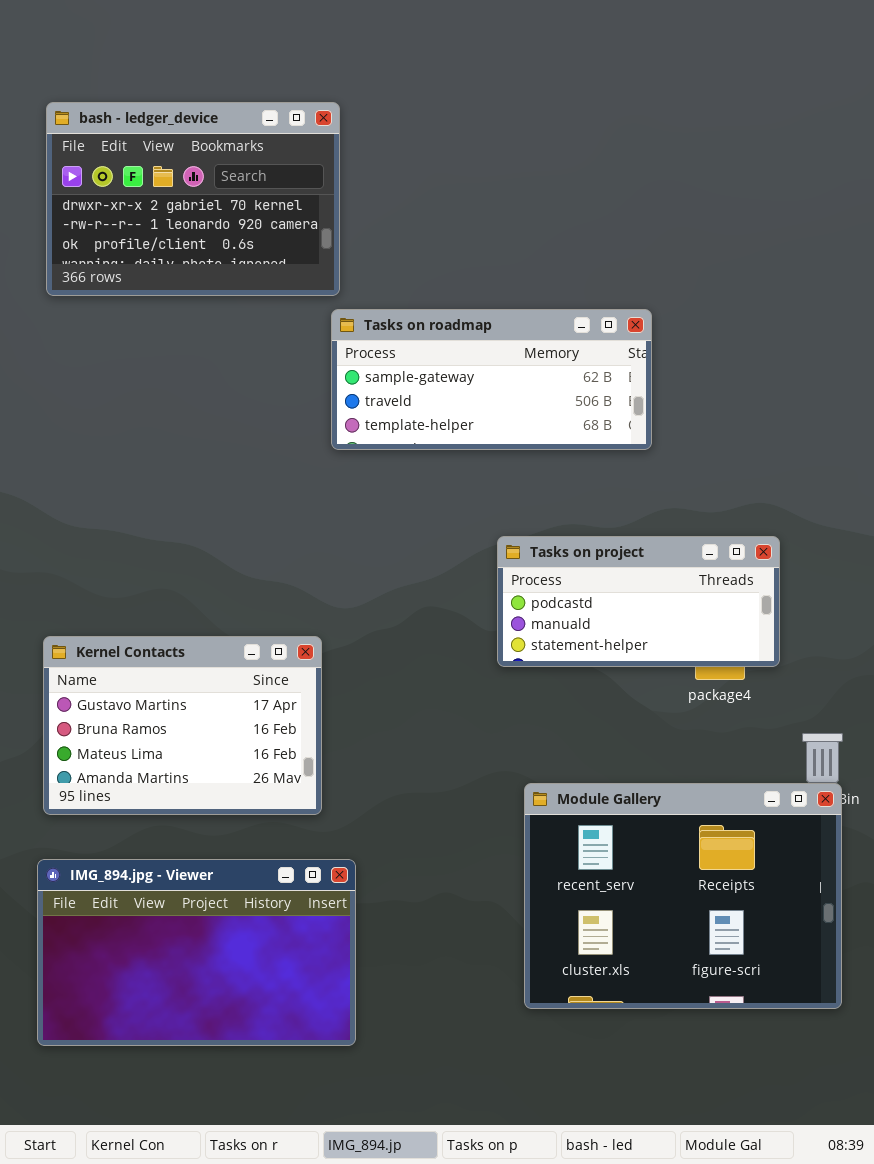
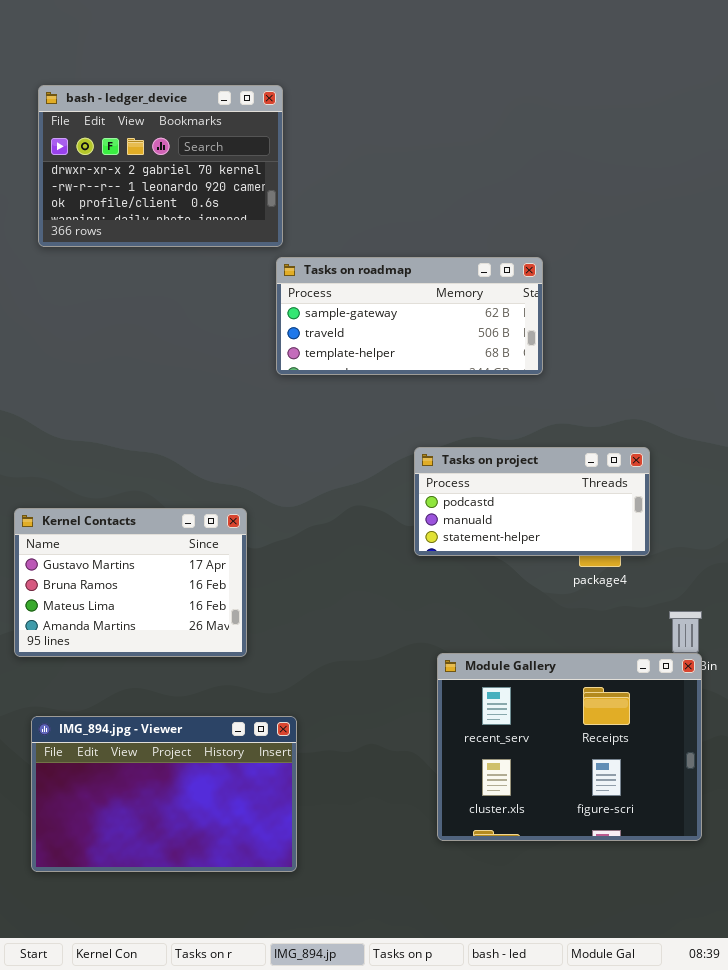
Kernel Contacts: [43,636,322,815] -> [14,508,247,657], moved

